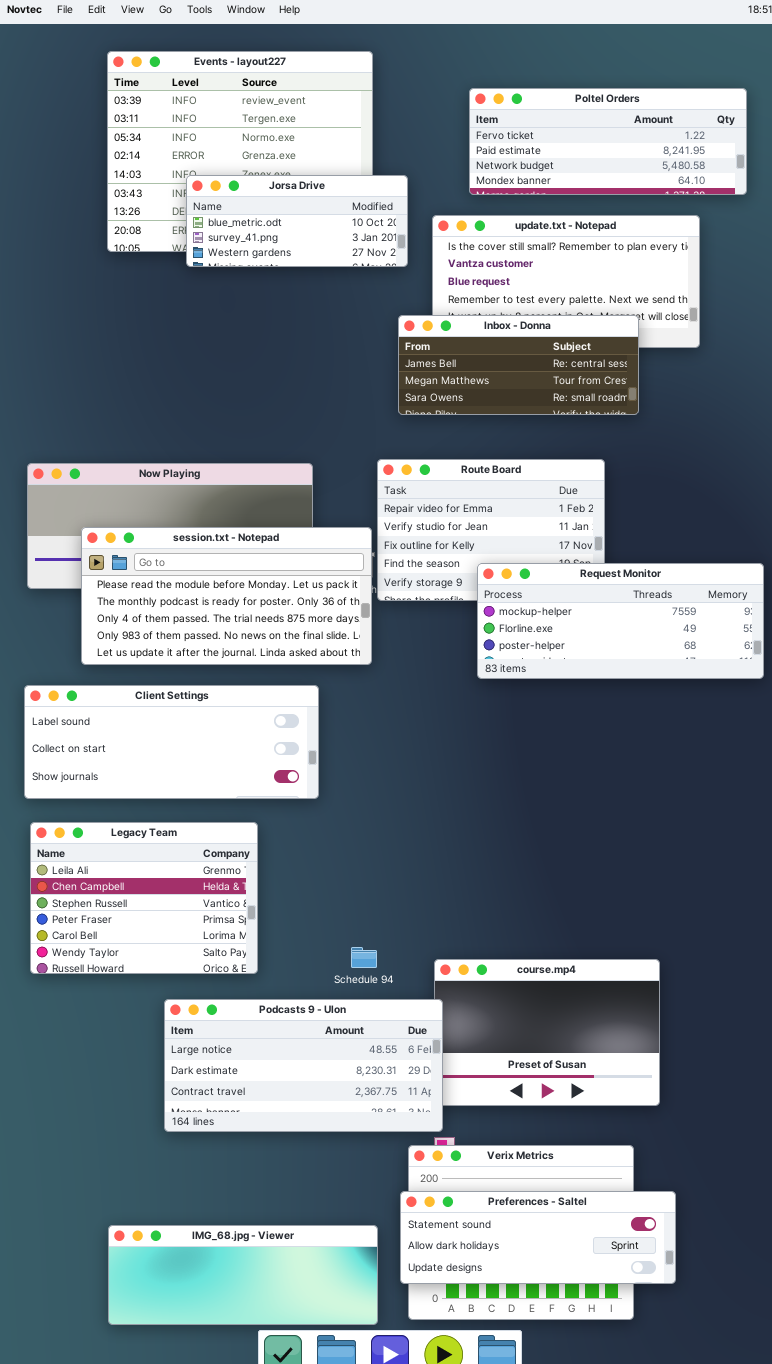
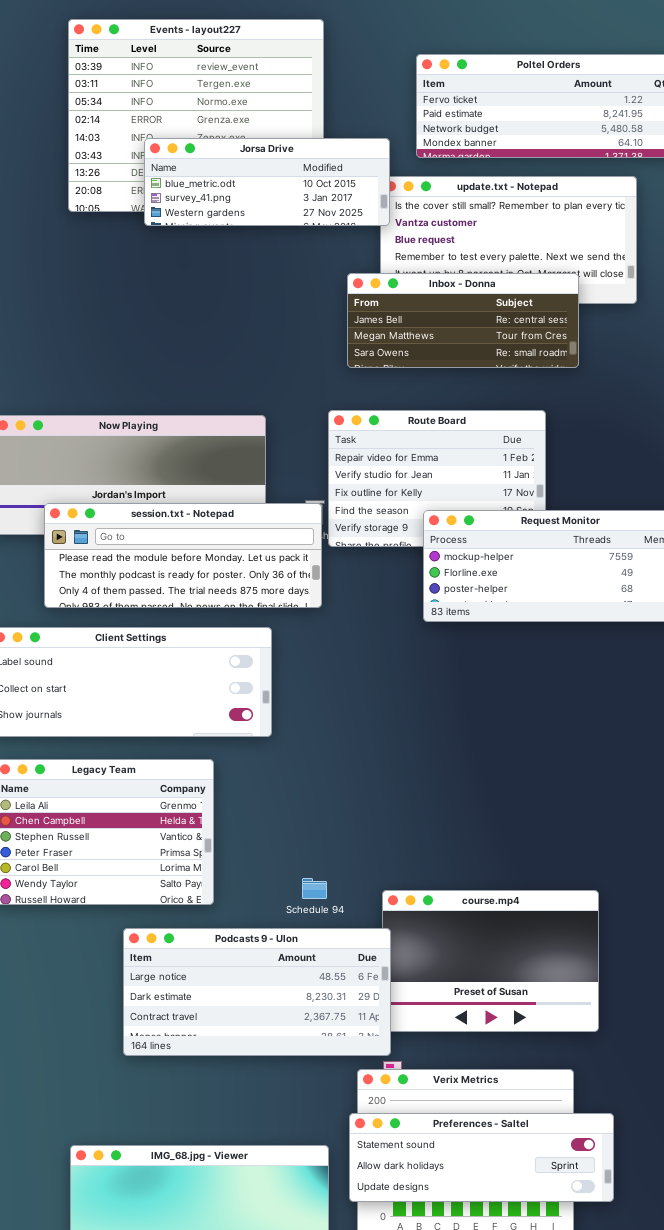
Jorsa Drive: [186,175,408,267] -> [144,138,390,226], resized
session.txt - Notepad: [81,527,372,665] -> [44,503,322,608], resized

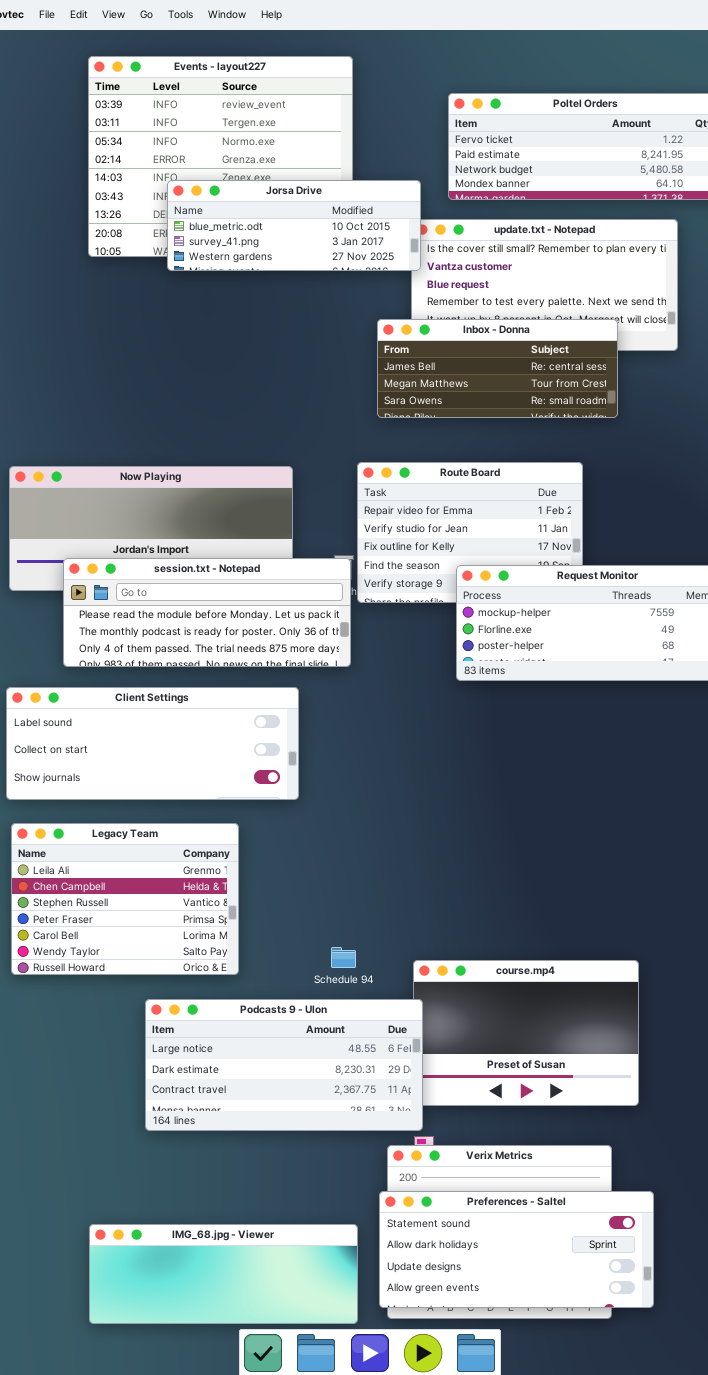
Preferences - Saltel: [349,1113,614,1202] -> [379,1191,654,1308], resized

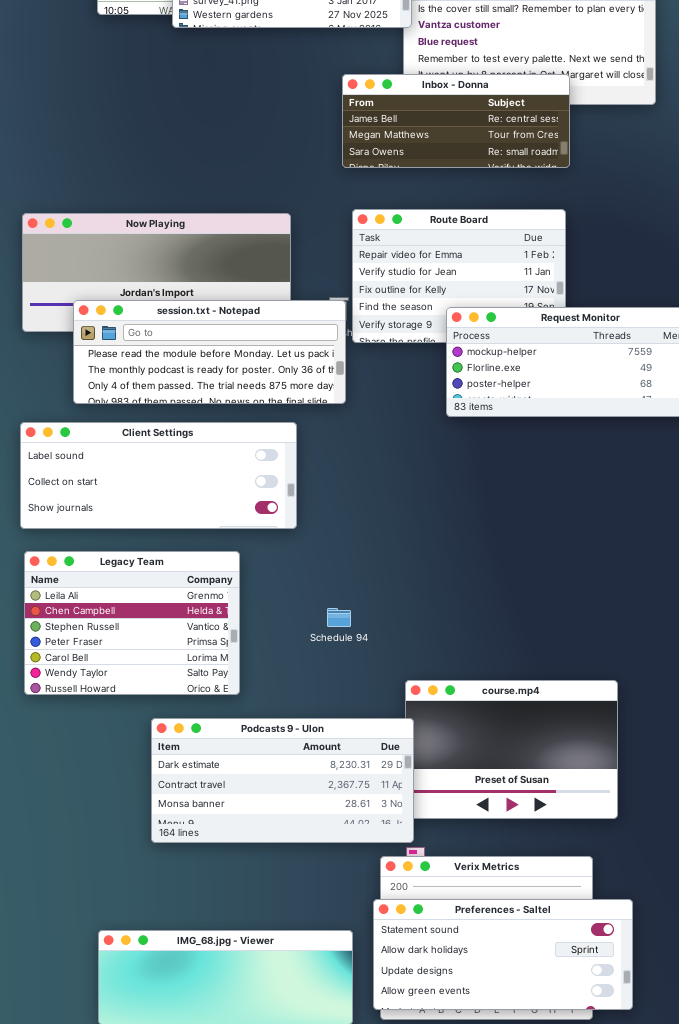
Inbox - Donna: [377,319,618,418] -> [342,74,570,168], moved
Schedule 94: [331,947,356,968] -> [327,608,351,627], moved
Podcasts 9 - Ulon: [145,999,423,1131] -> [151,718,414,843], scrolled down 1 row

